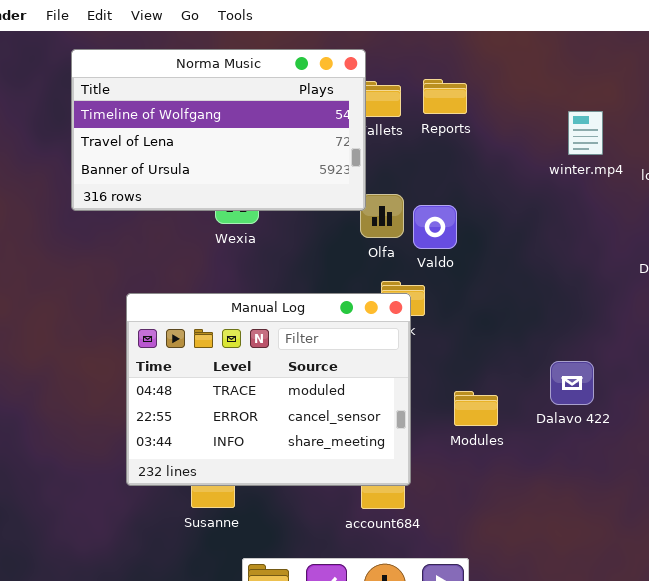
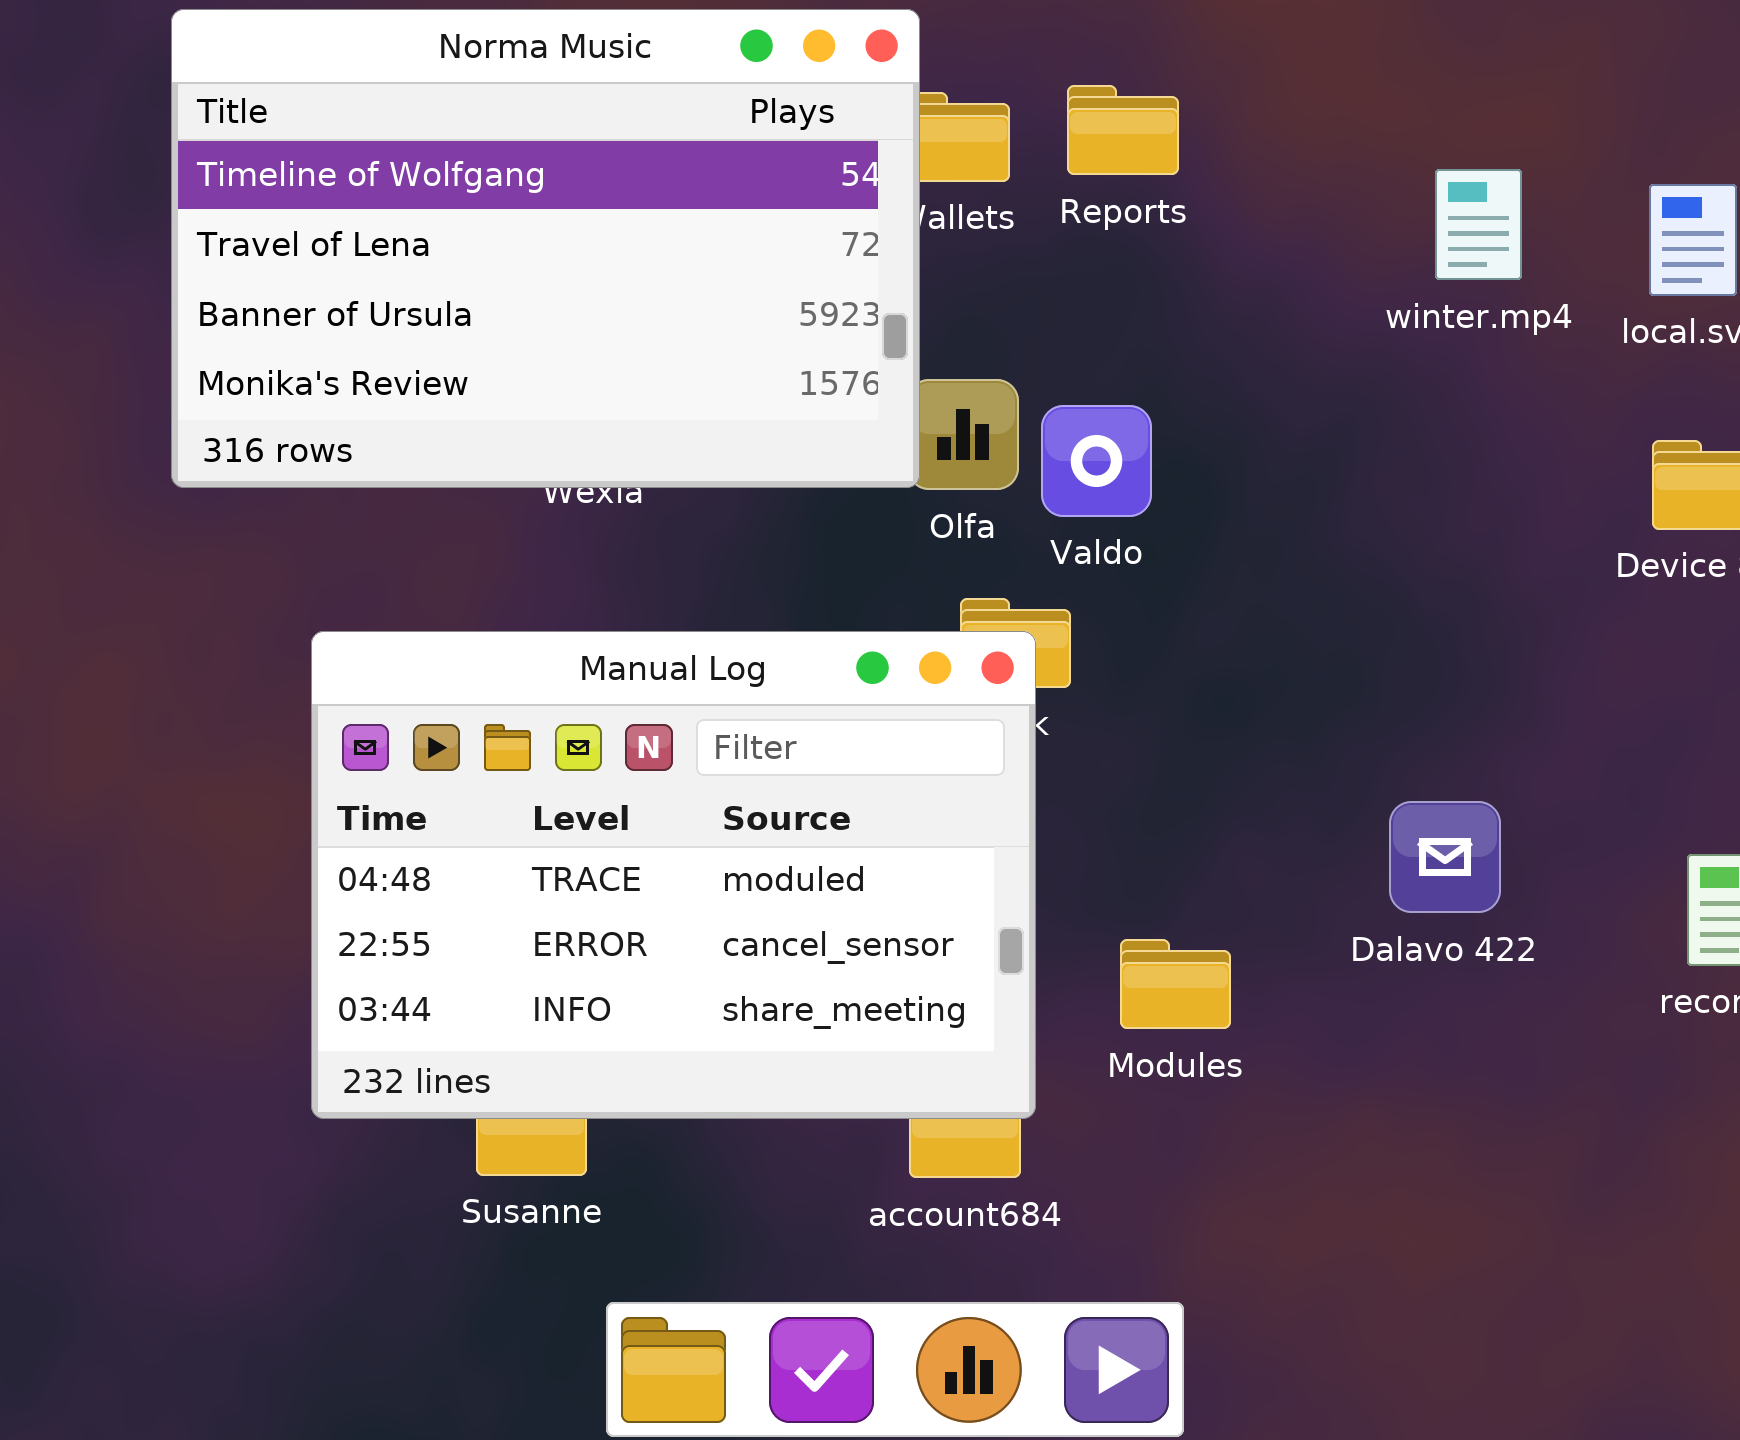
Norma Music: [71,49,366,211] -> [171,9,920,488], resized
Modules: [454,391,498,426] -> [1120,939,1231,1029], moved

